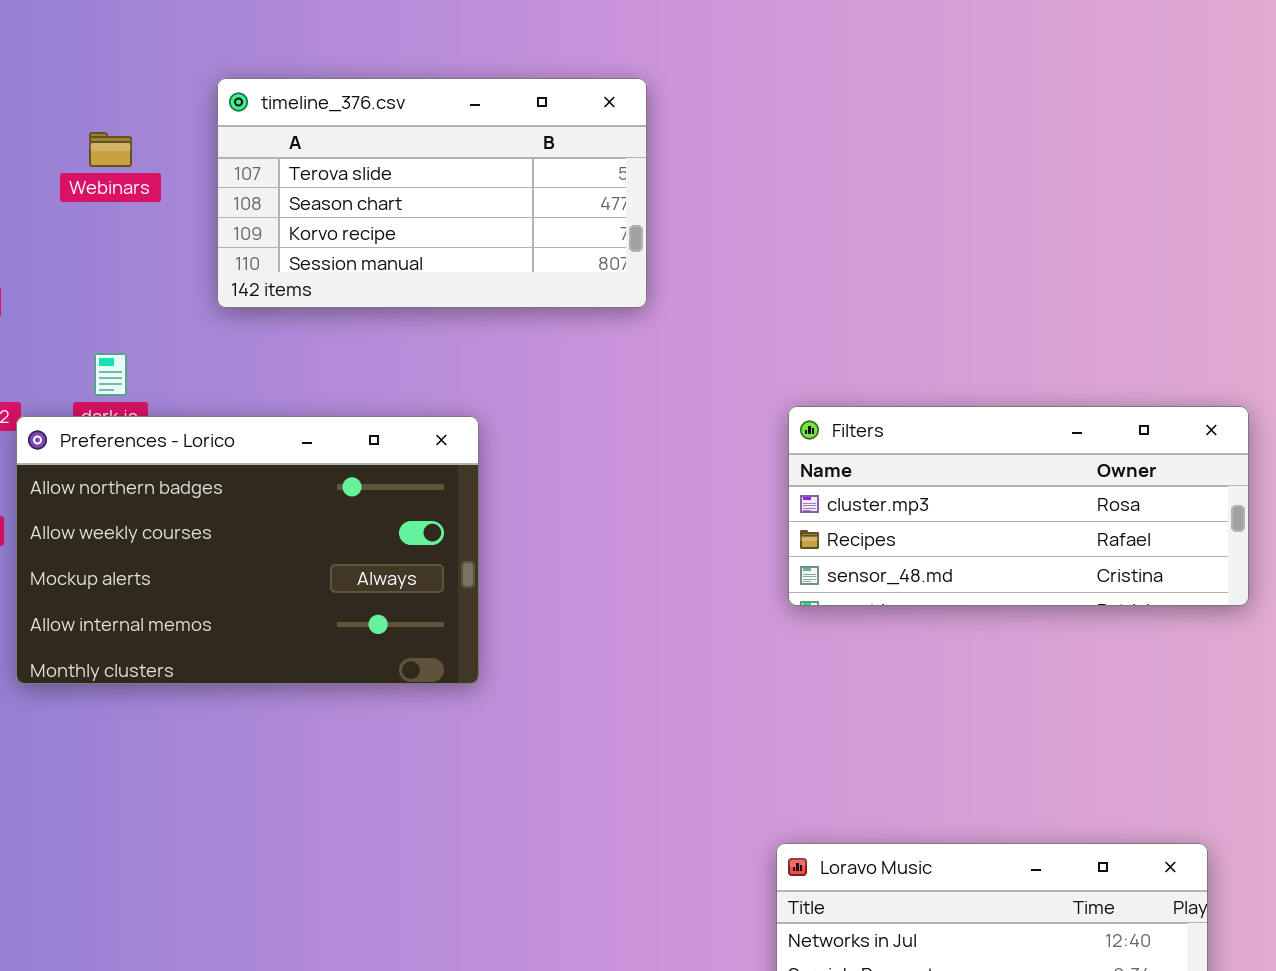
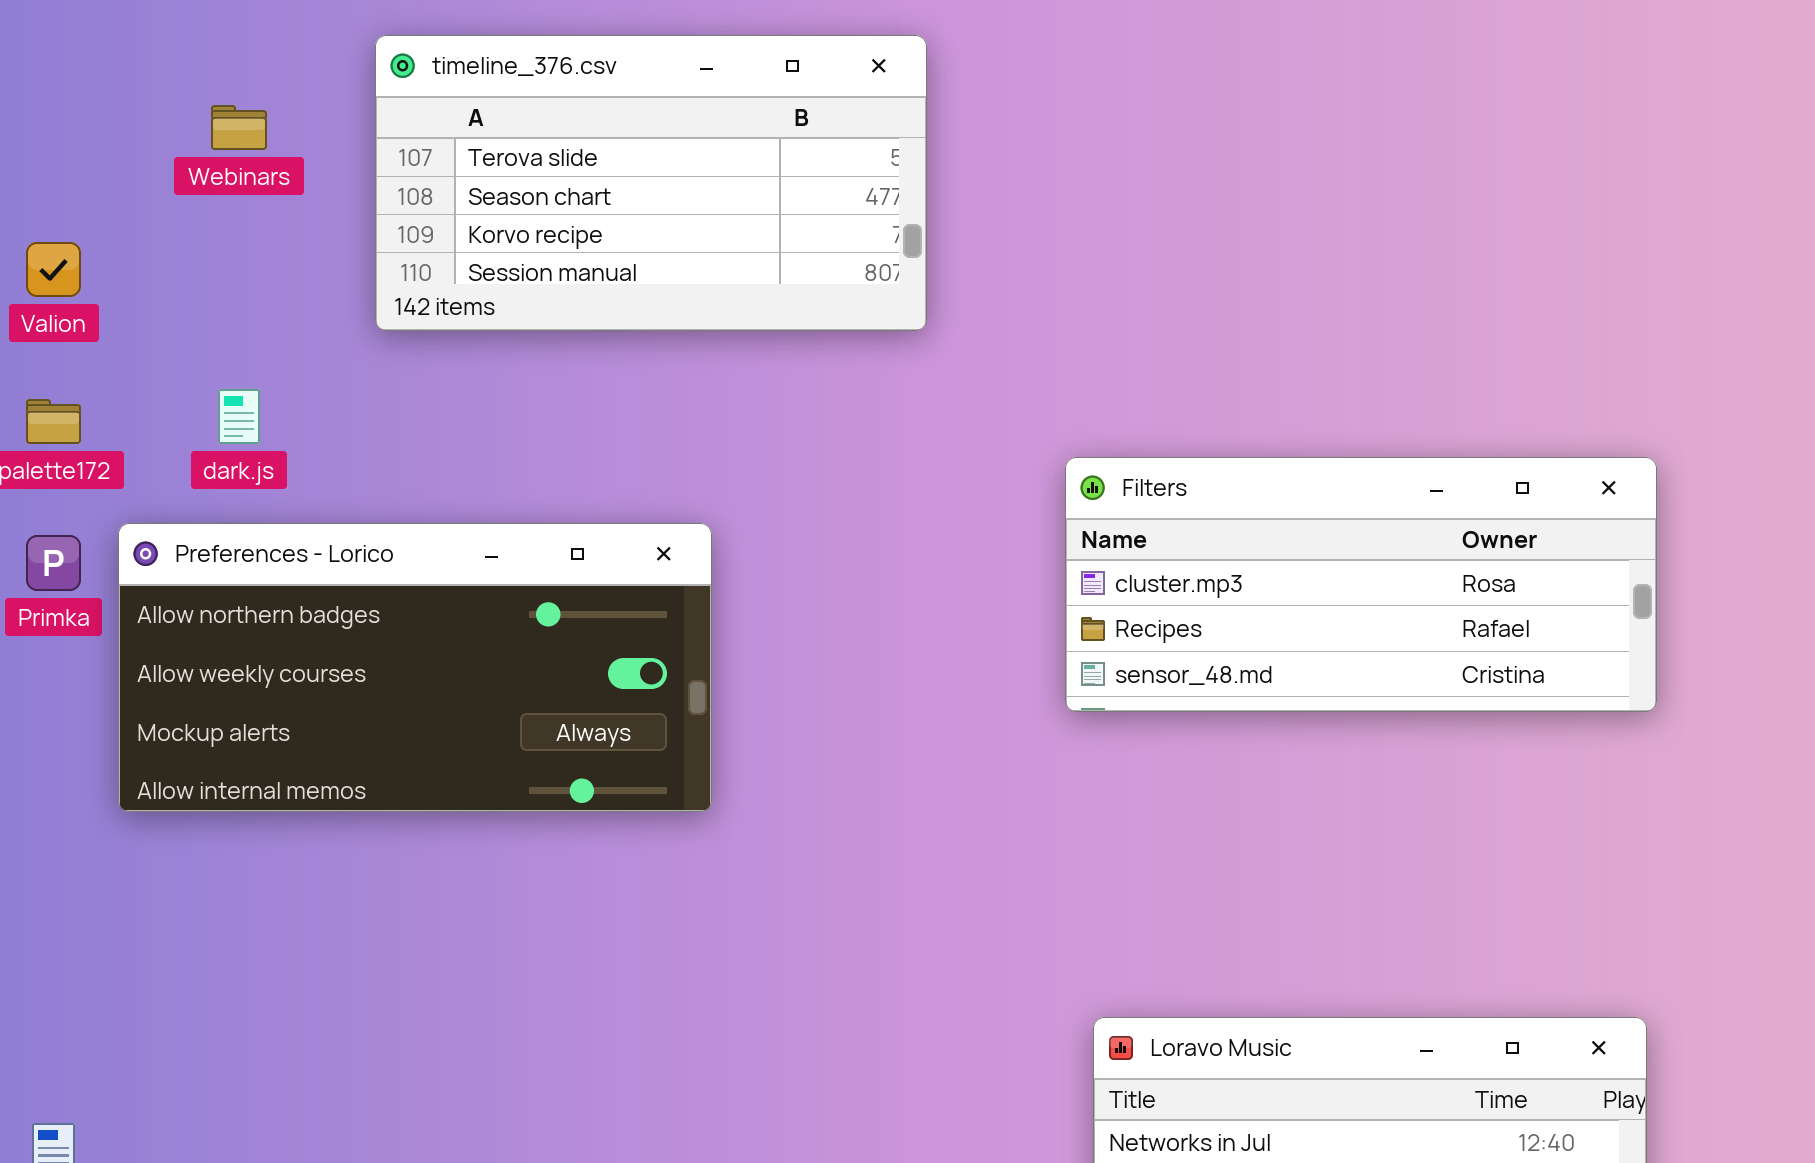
Filters: [788,406,1249,606] -> [1065,457,1657,712], moved
Preferences - Lorico: [16,416,479,684] -> [118,523,712,812], resized

